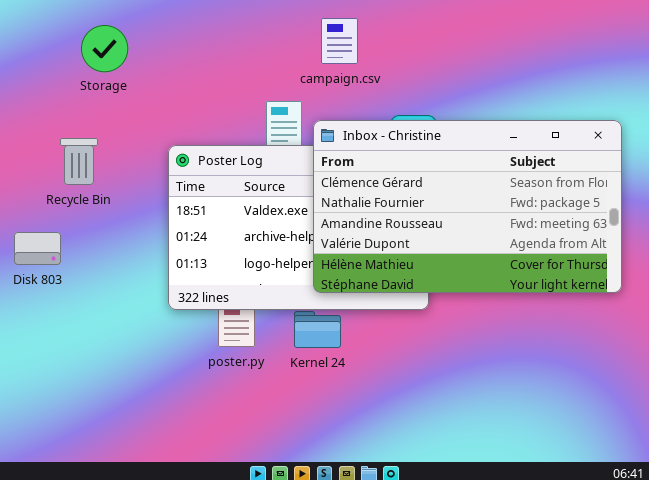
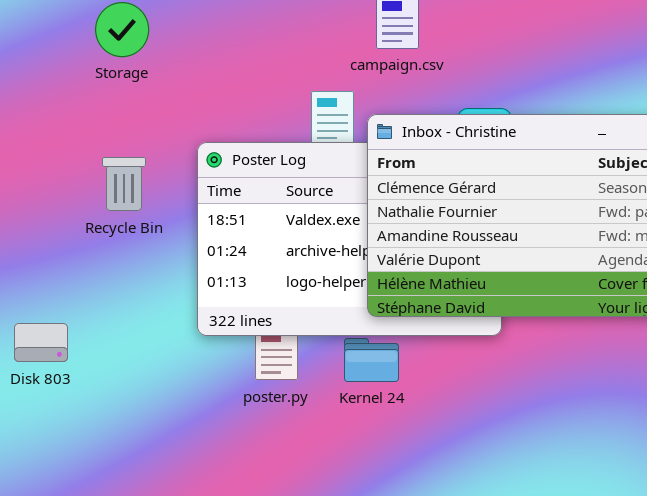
Recycle Bin: [60,138,98,185] -> [102,157,146,211], moved
Disk 803: [14,232,61,265] -> [14,323,68,362], moved

